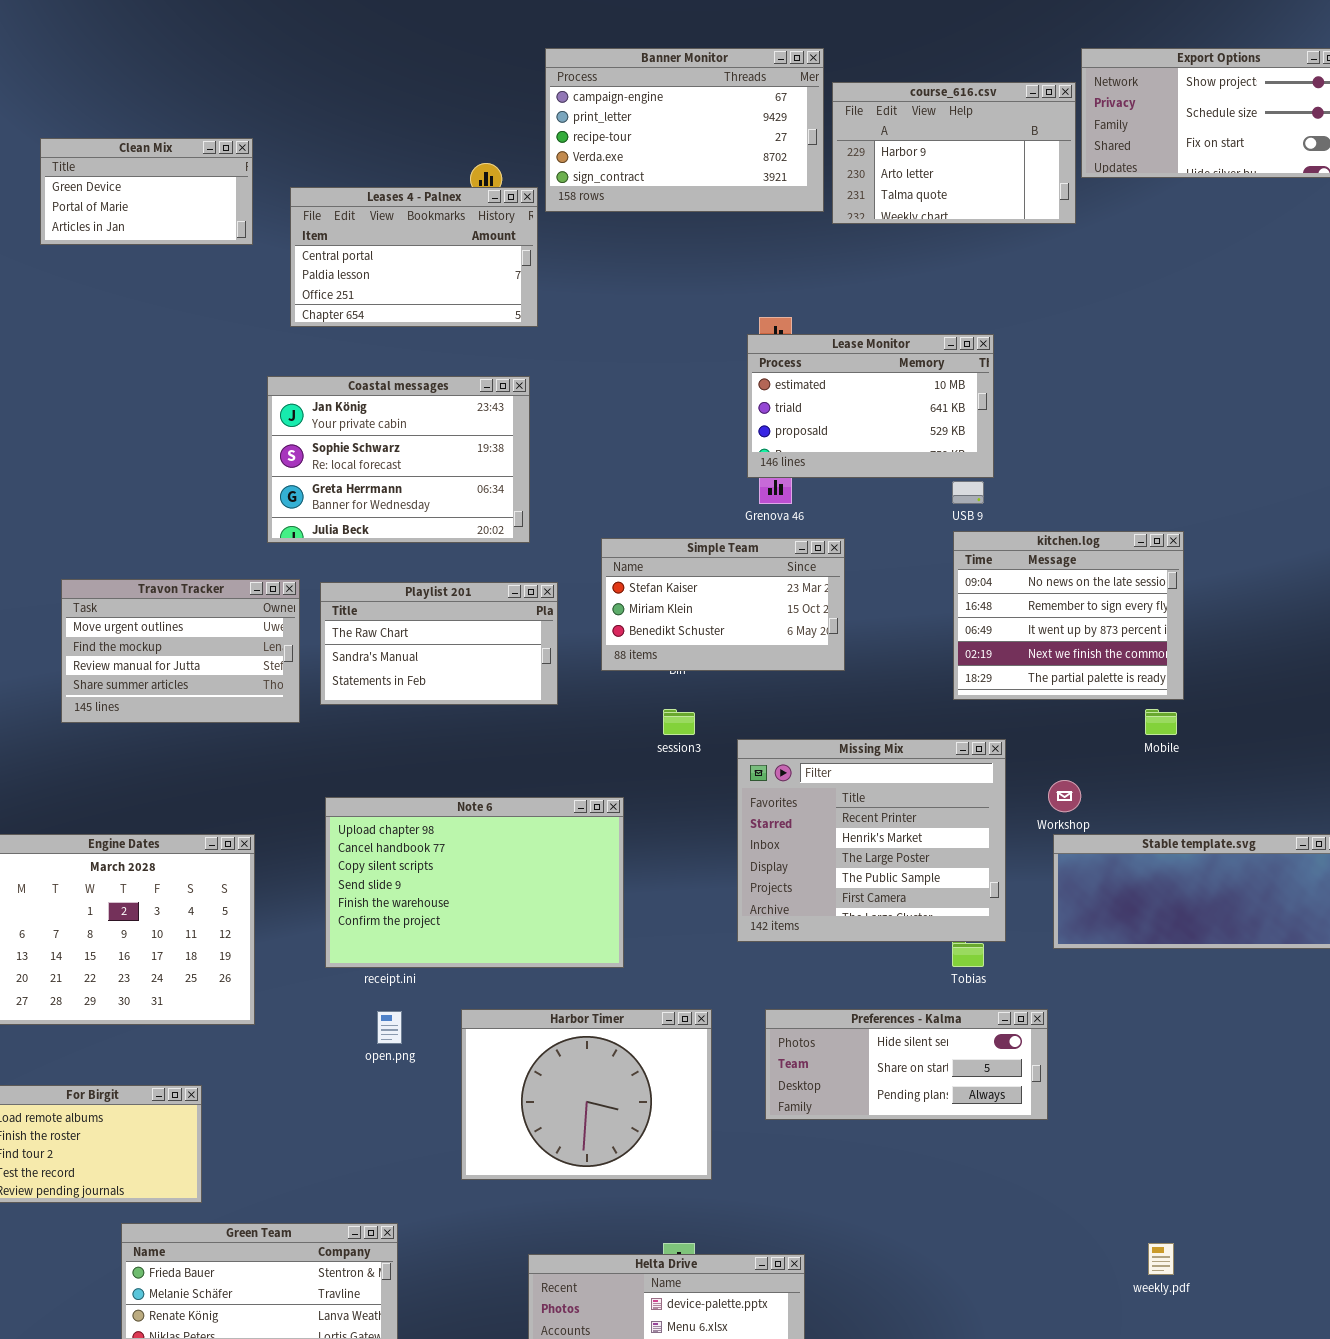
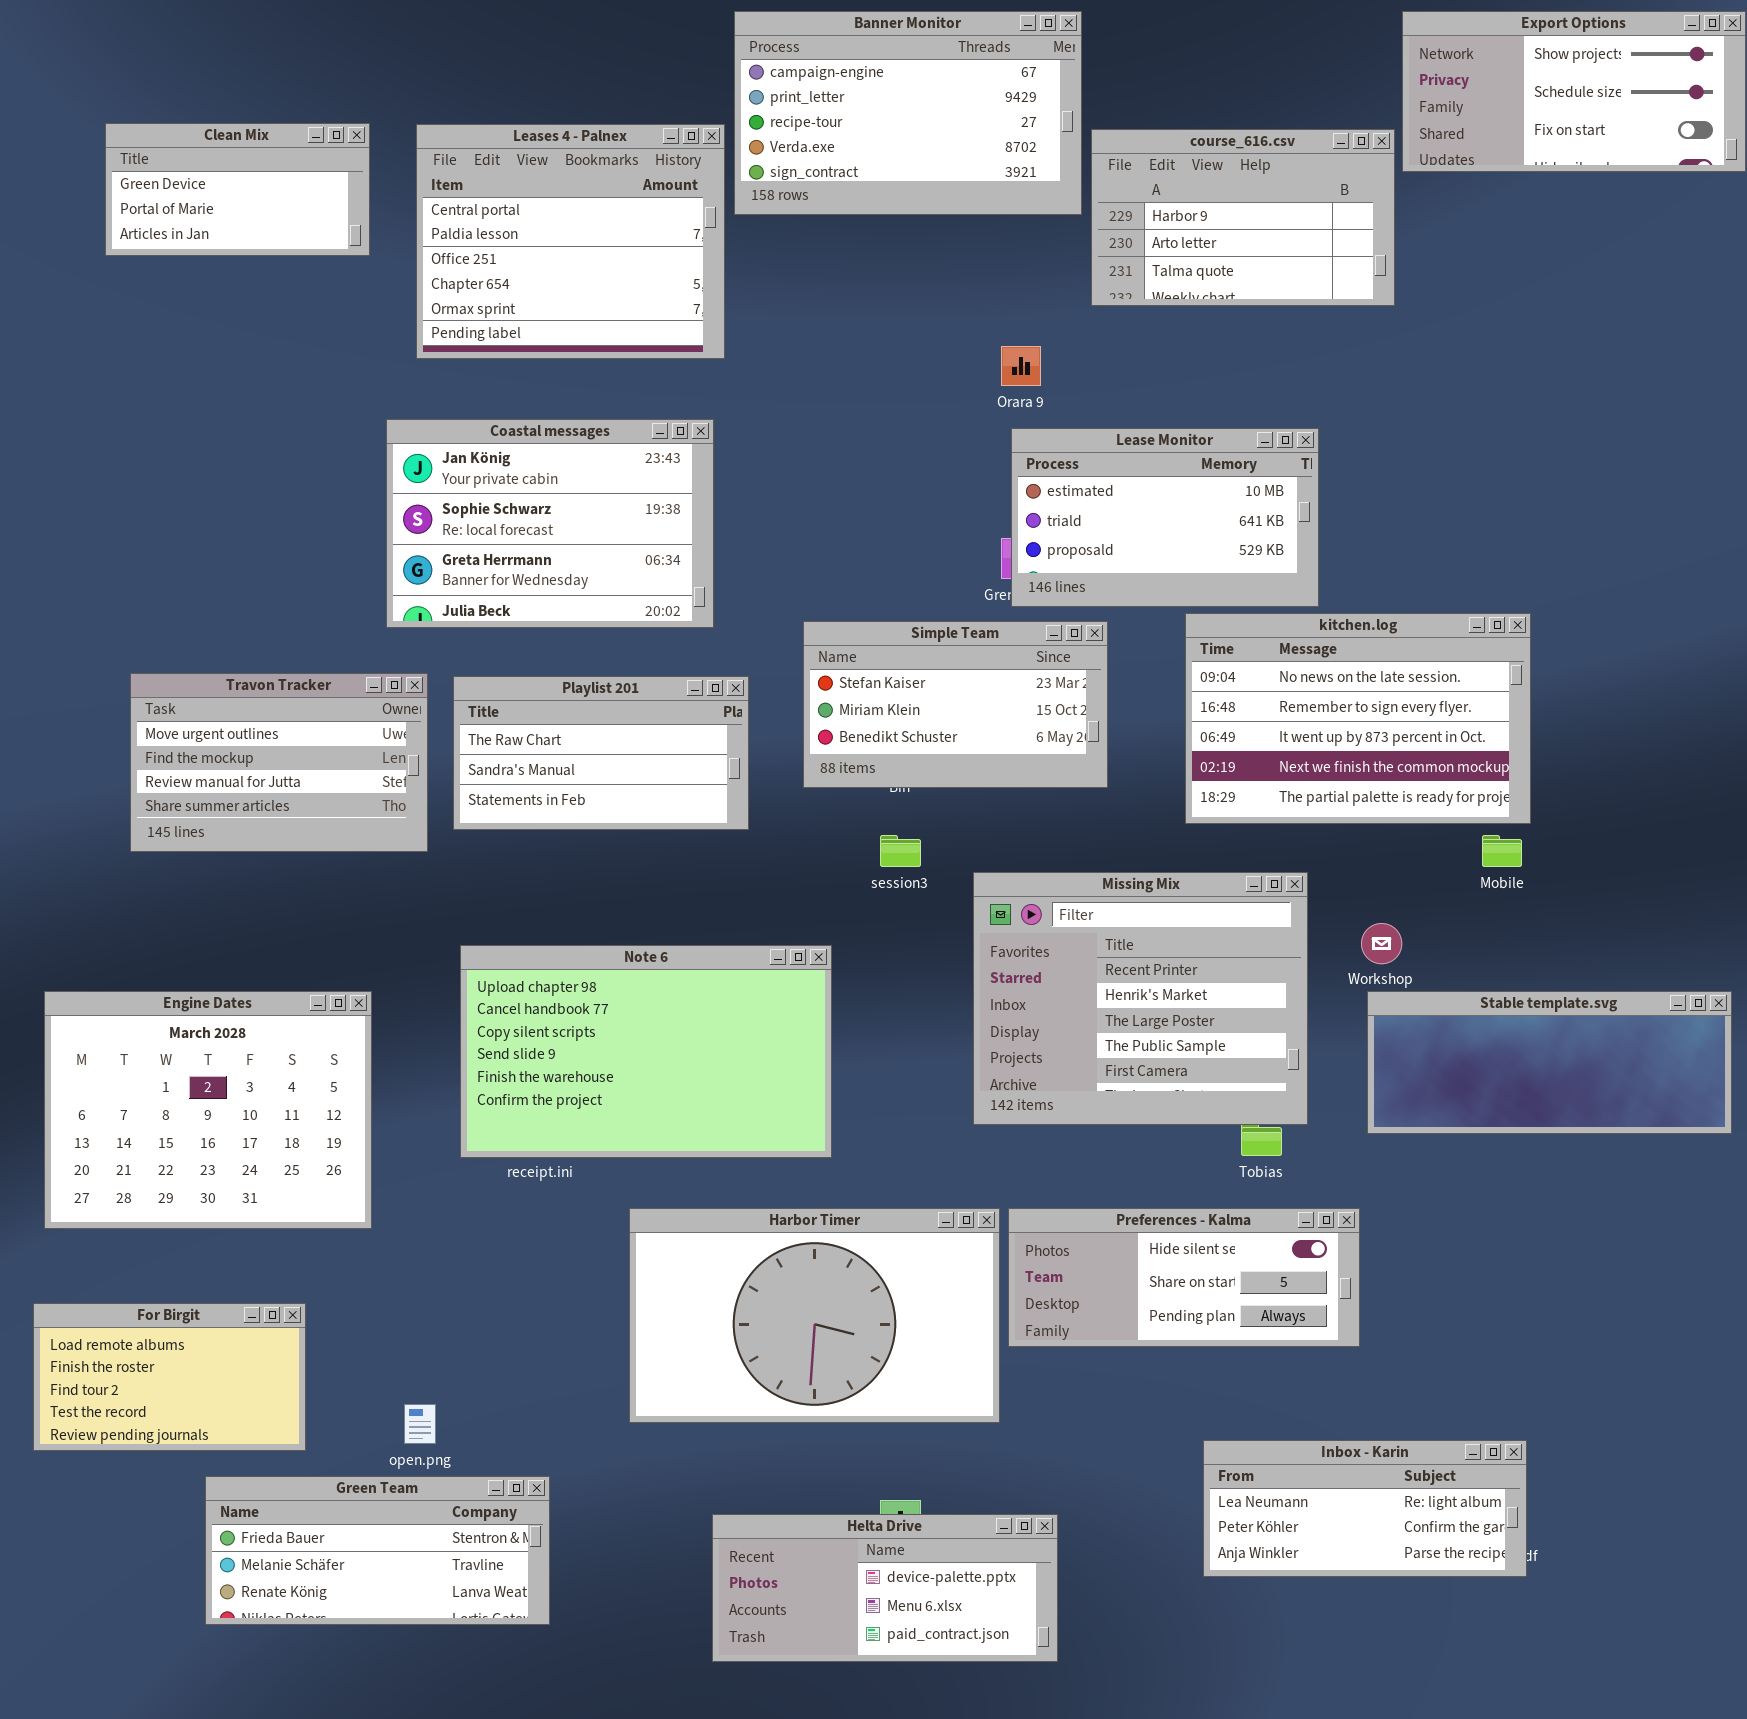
course_616.csv: [832,82,1076,224] -> [1091,129,1395,306], moved
Leases 4 - Palnex: [290,187,538,327] -> [416,124,725,359], resized
Lease Monitor: [747,334,994,478] -> [1011,428,1319,607], moved
kitchen.log: [953,531,1184,700] -> [1185,613,1531,824], resized
Harbor Timer: [461,1009,712,1180] -> [629,1208,1000,1423], resized
open.png: [377,1011,402,1044] -> [404,1404,436,1444], moved
Inbox - Karin: none -> [1203,1440,1527,1577], opened

